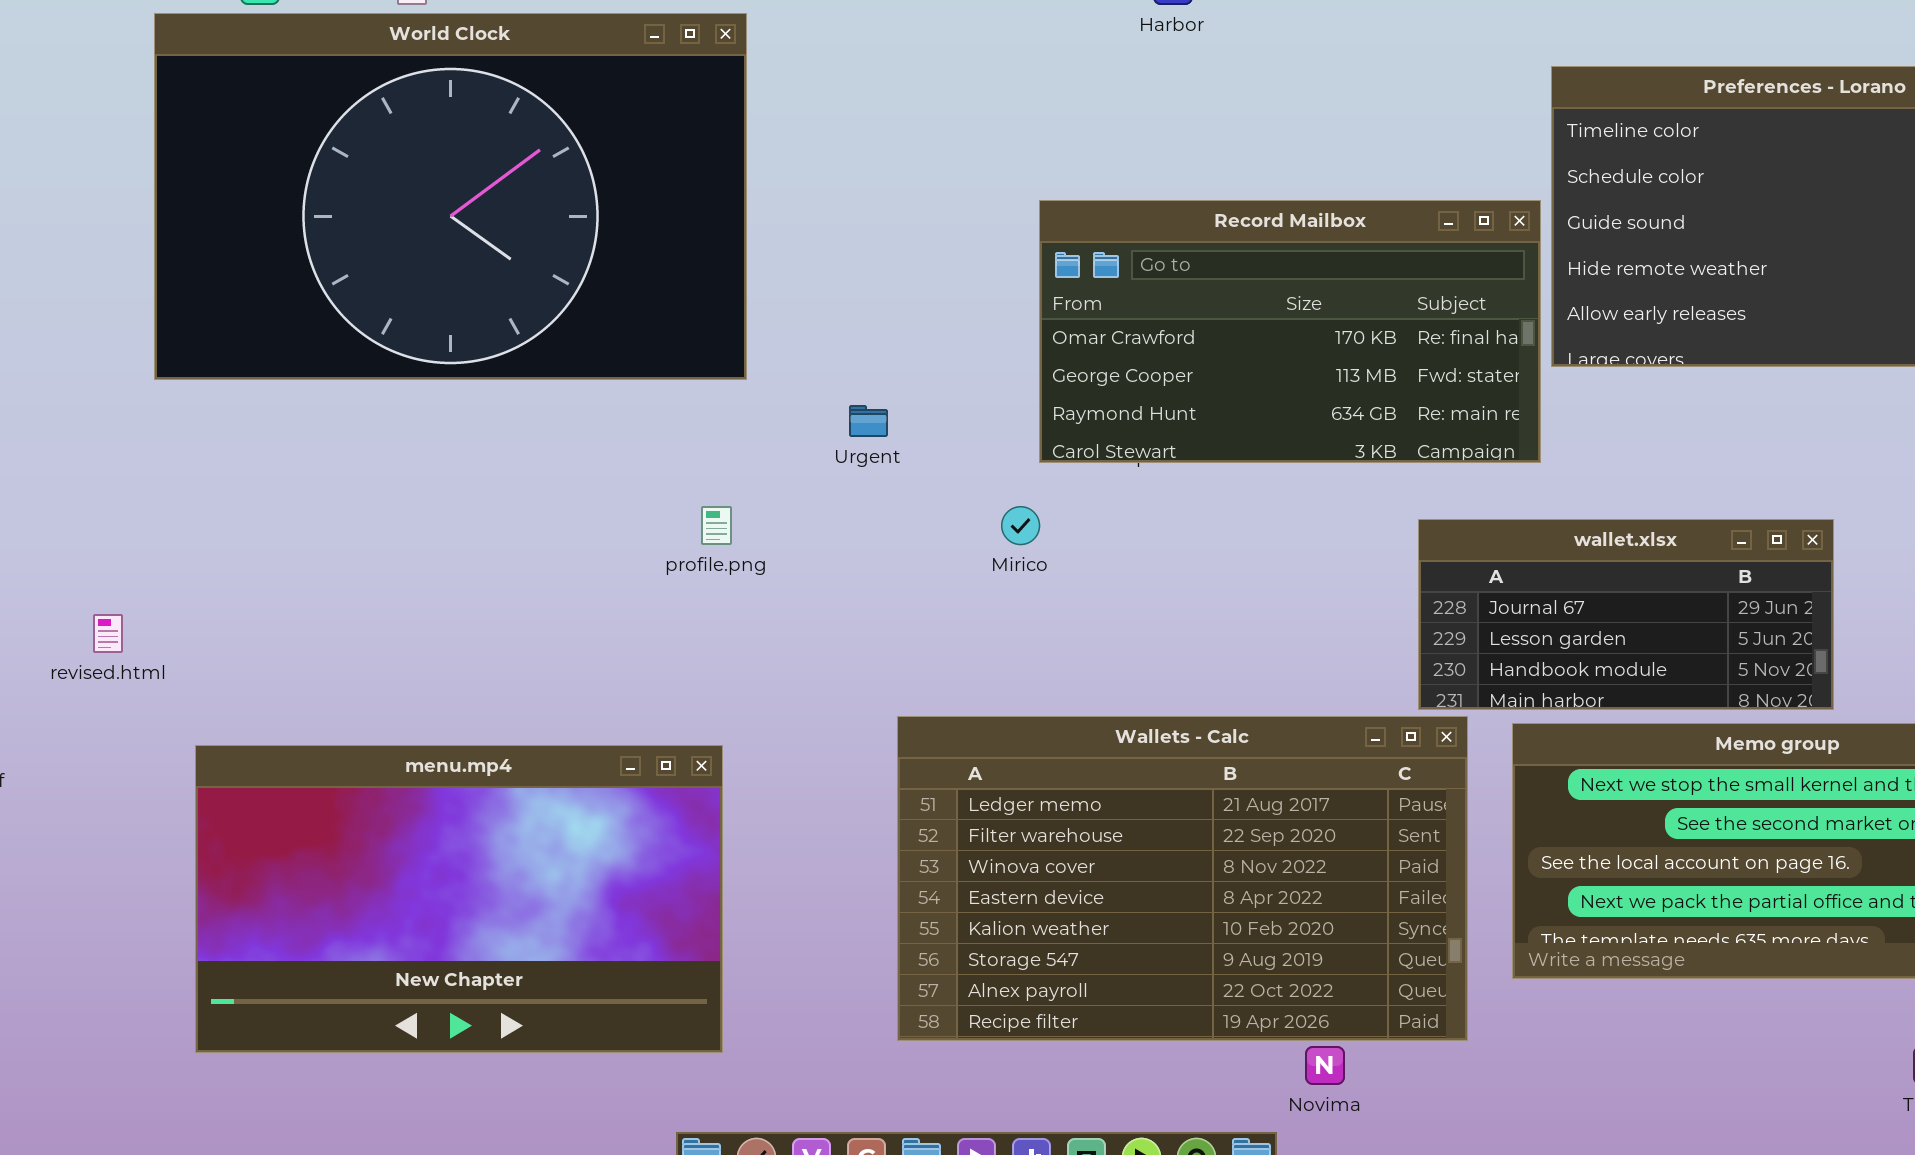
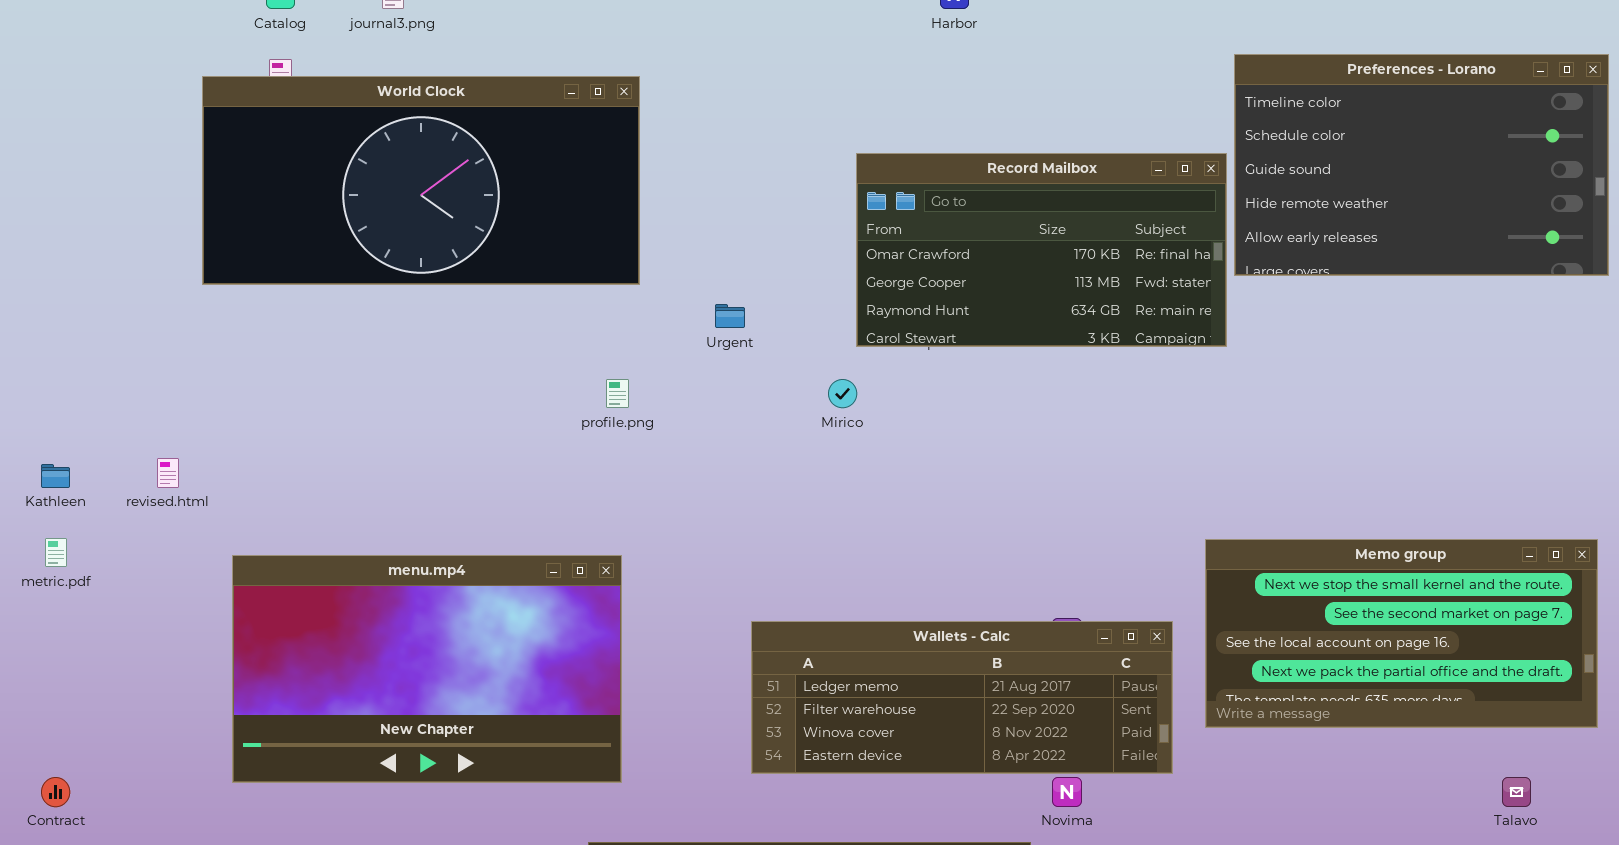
World Clock: [154,13,747,380] -> [202,76,640,285], resized
wallet.xlsx: [1418,519,1834,710] -> none, closed
Wallets - Calc: [897,716,1468,1041] -> [751,621,1173,774], resized

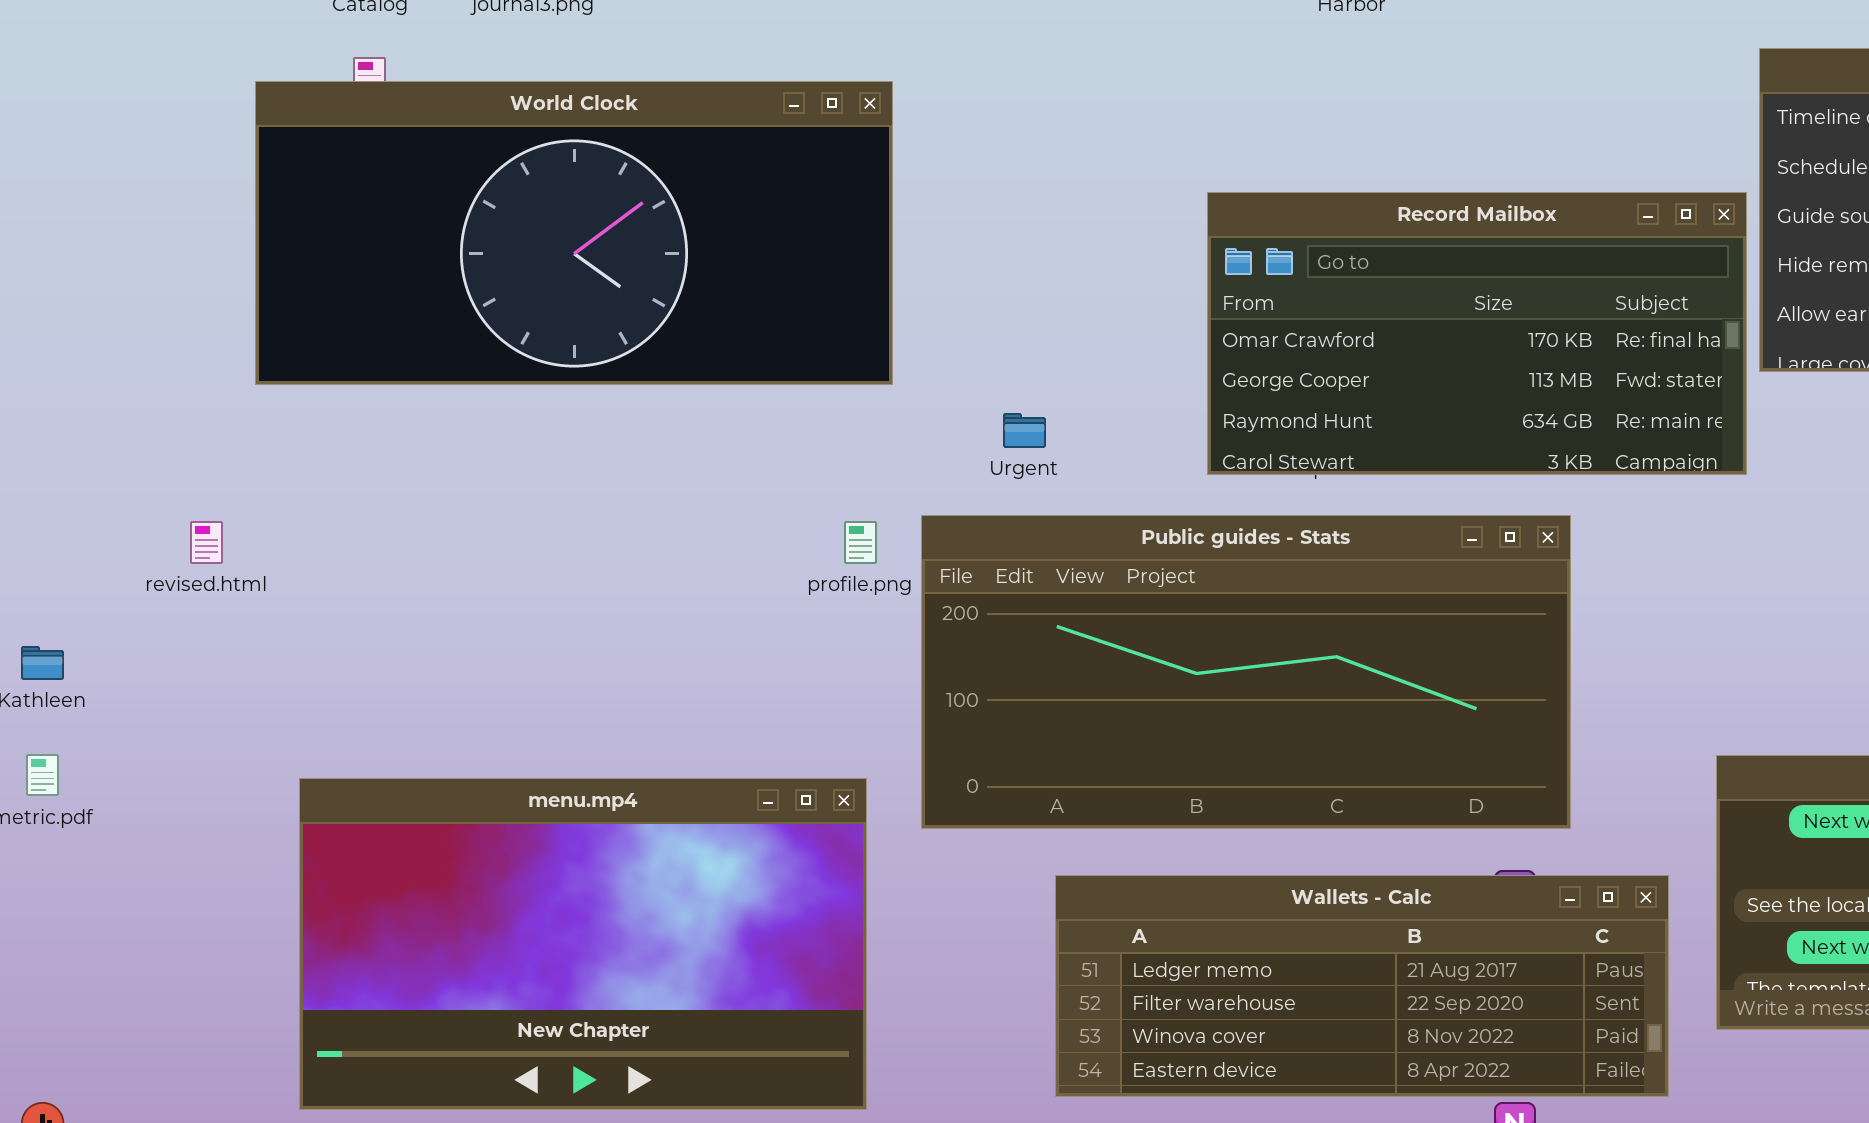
Public guides - Stats: none -> [921,515,1571,829], opened
revised.html: [157,458,179,488] -> [190,521,223,564], moved

